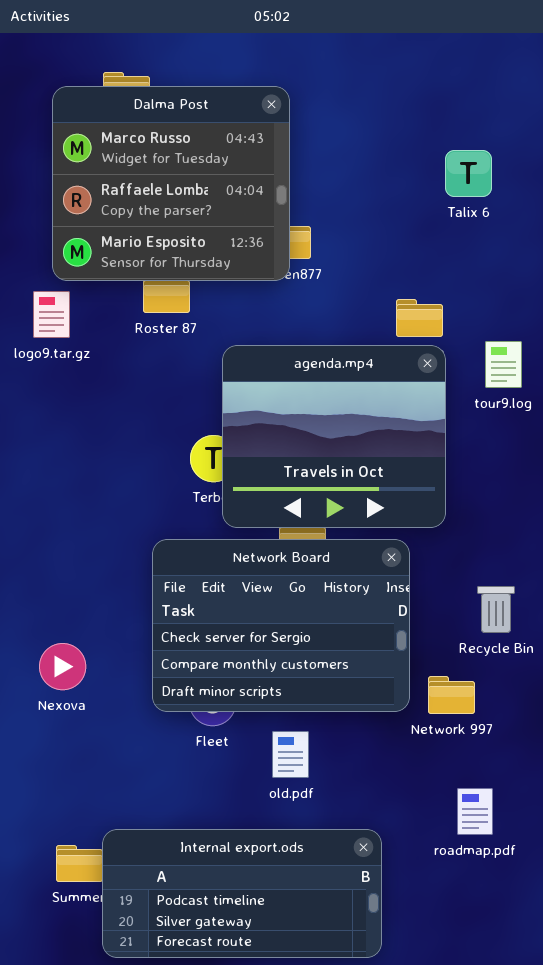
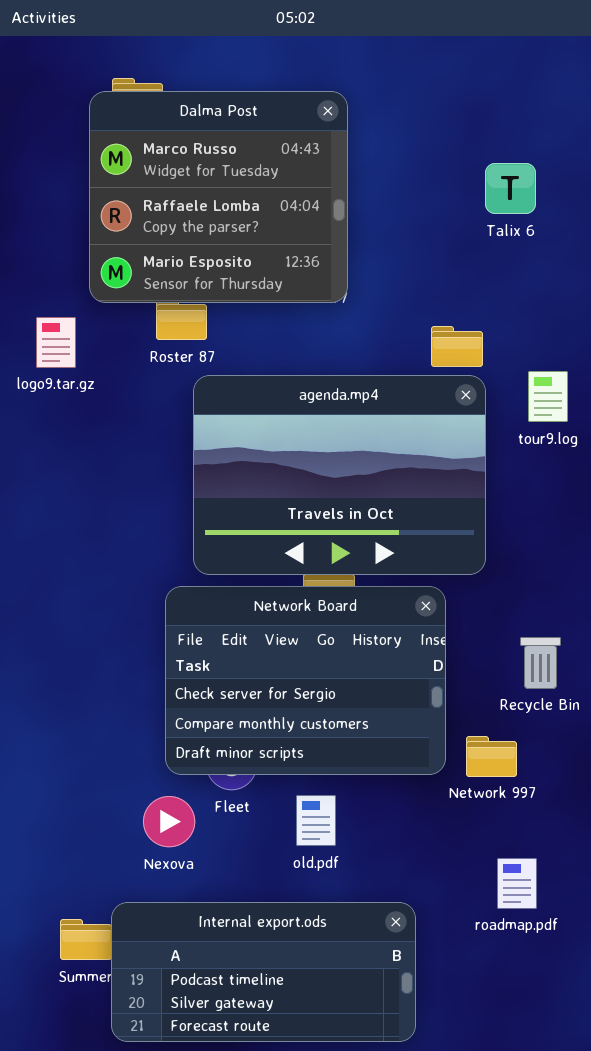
Dalma Post: [52,86,290,281] -> [89,91,348,303], moved
agenda.mp4: [222,345,446,528] -> [193,375,486,575], resized
Nexova: [39,643,86,690] -> [143,796,195,847], moved

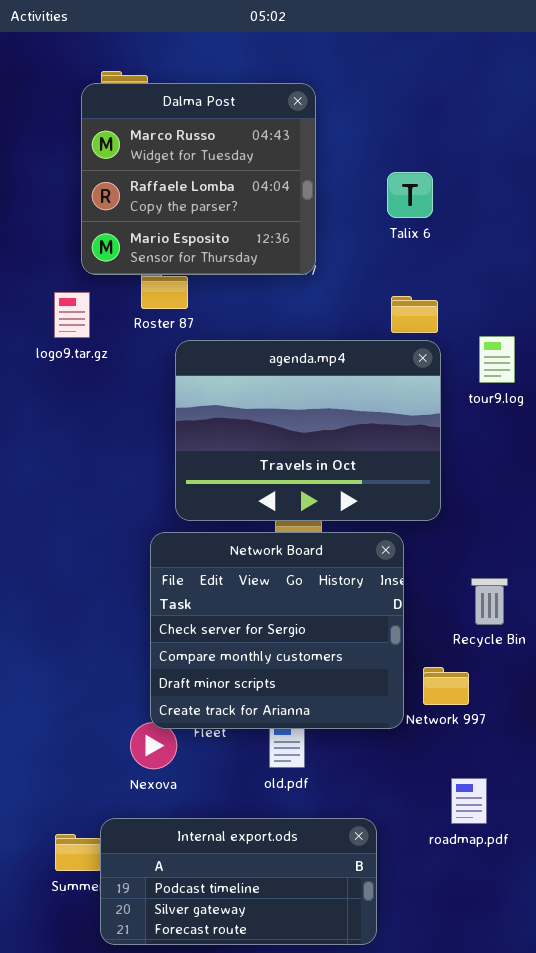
Talix 6: [485,163,536,214] -> [387,172,433,218], moved
logo9.tar.gz: [36,317,76,368] -> [54,292,90,338], moved
Network Board: [165,586,446,775] -> [150,532,404,729], resized

